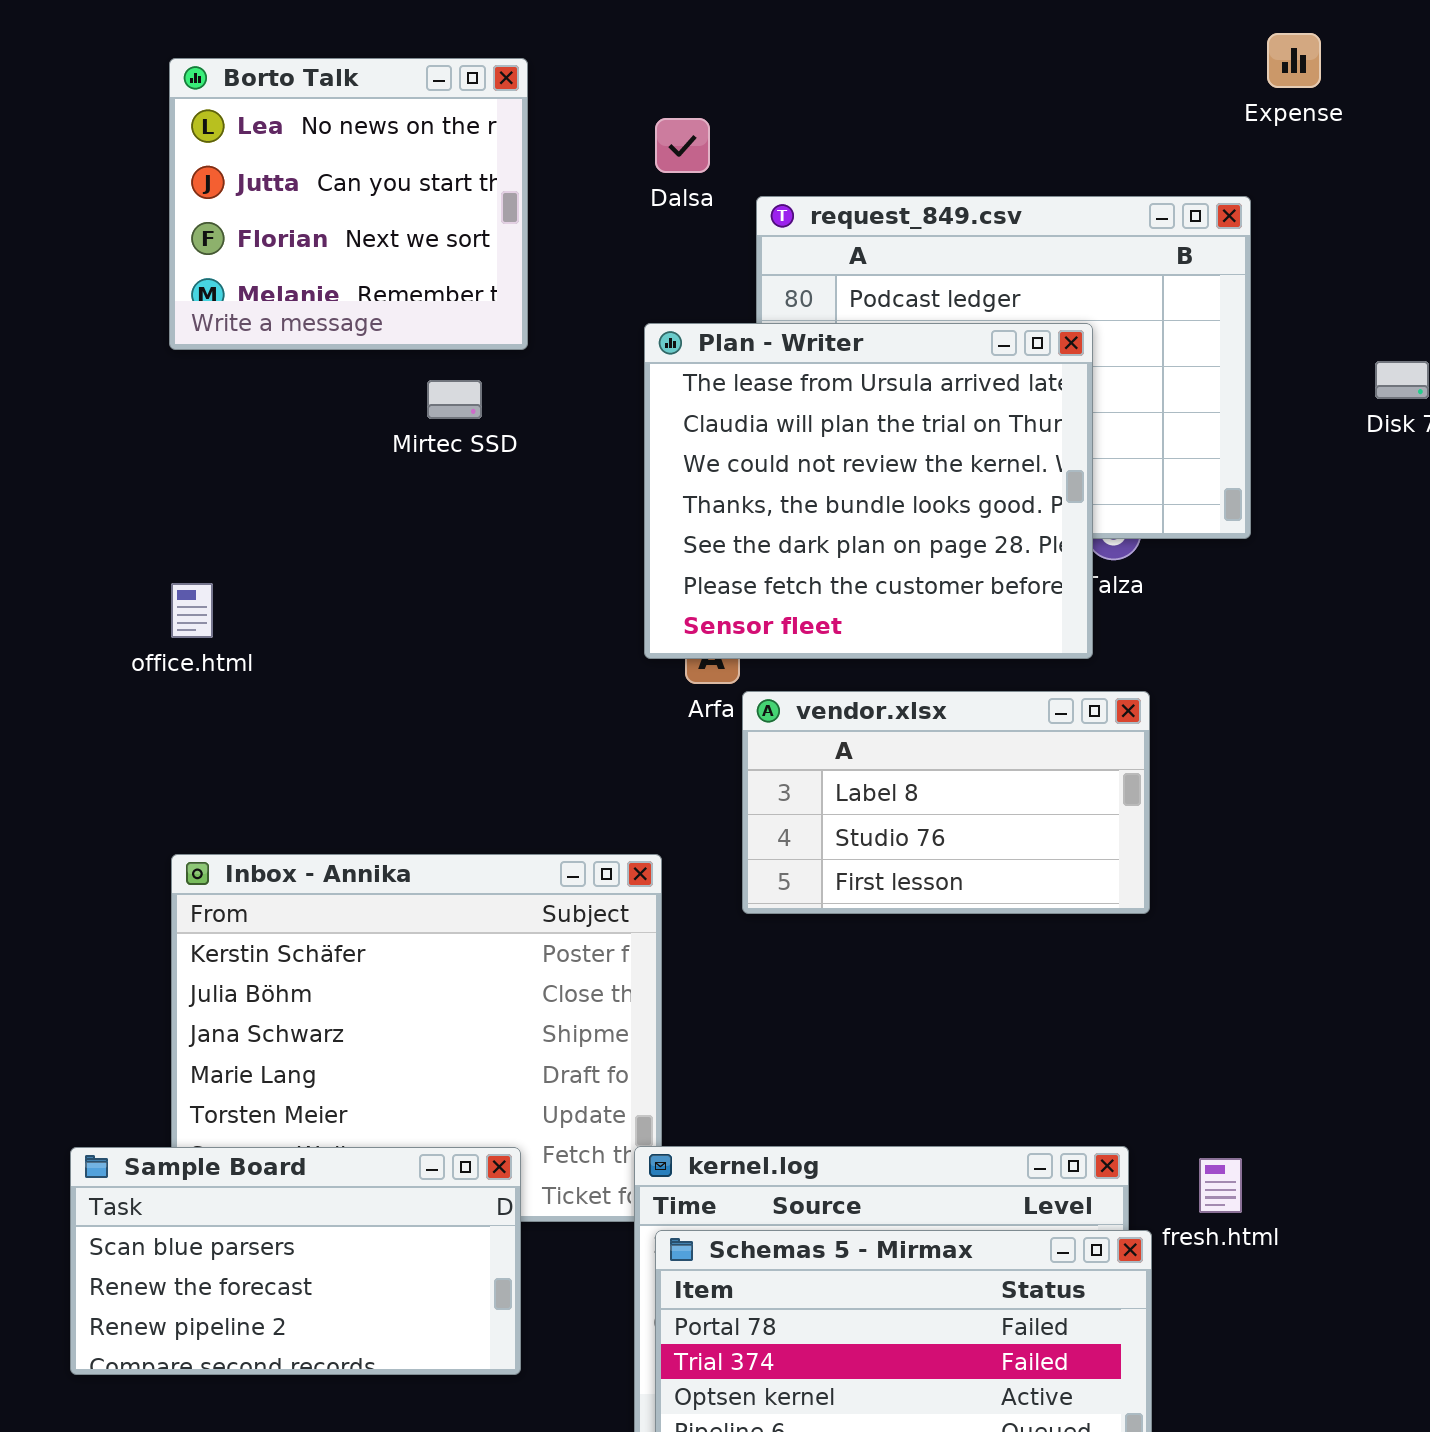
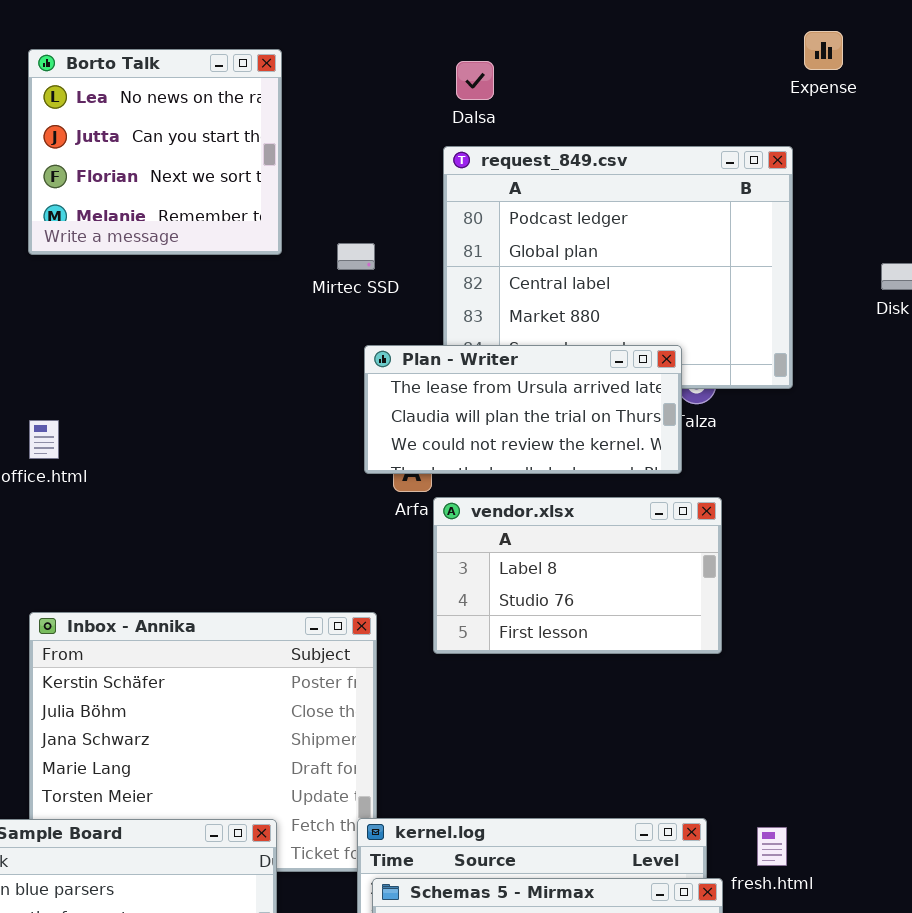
Dalsa: [655,118,710,173] -> [456,61,494,100], moved
Plan - Writer: [644,323,1093,659] -> [364,345,682,474], resized
Mirtec SSD: [427,380,482,419] -> [337,243,375,270], moved

